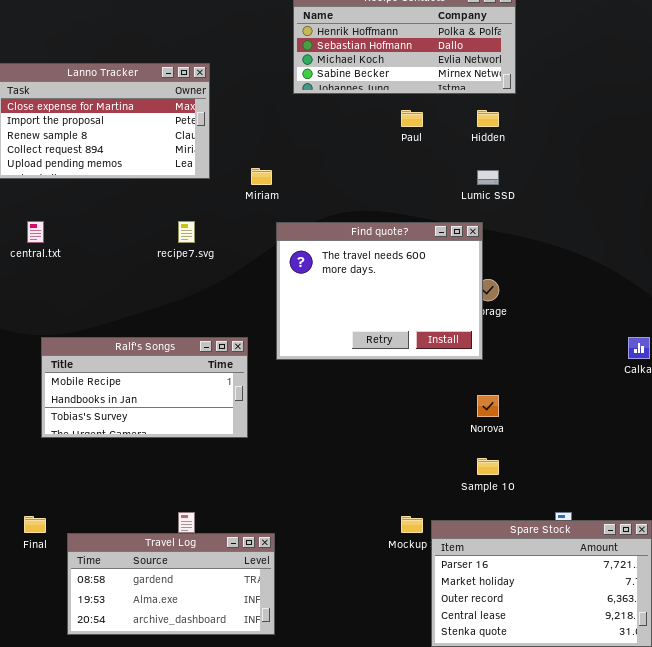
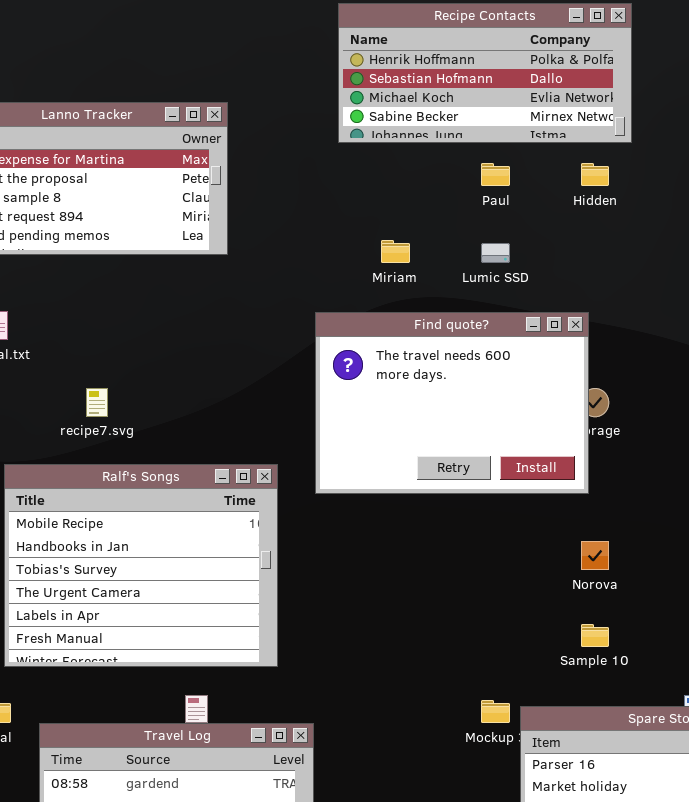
Miriam: [251,168,272,185] -> [381,240,410,263], moved
Lumic SSD: [477,170,499,185] -> [481,243,510,263], moved
recipe7.svg: [178,221,195,243] -> [86,388,108,417], moved
Ralf's Songs: [41,337,248,438] -> [4,464,278,667], resized

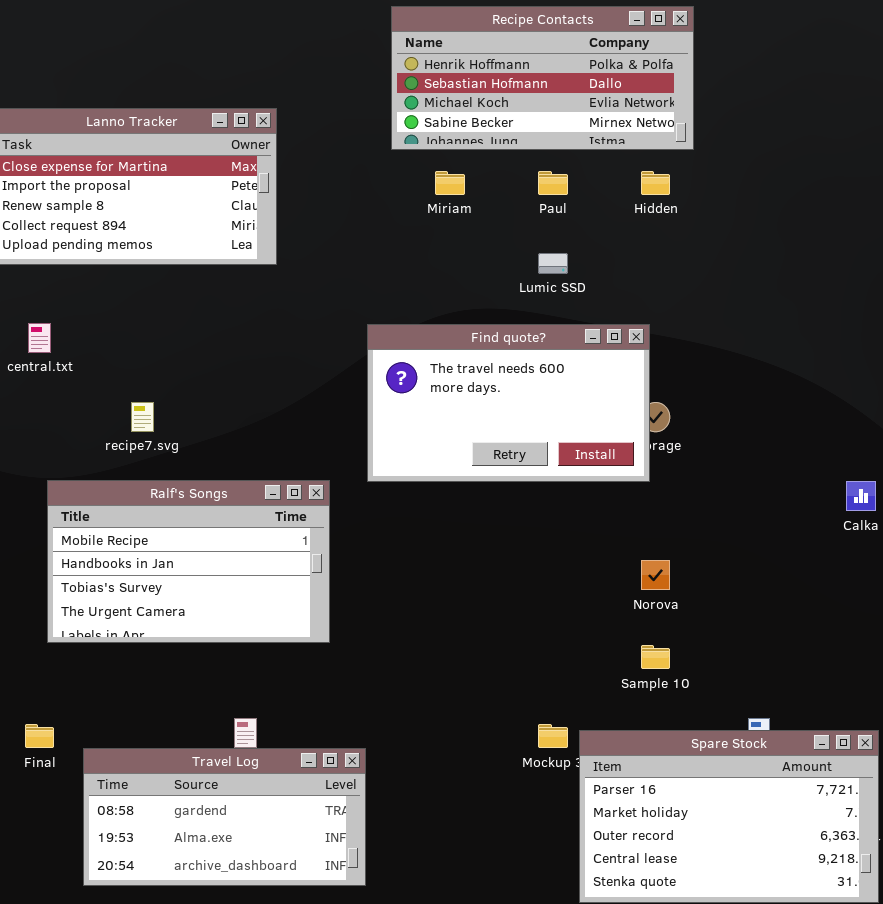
Miriam: [381,240,410,263] -> [435,171,465,195], moved
Find quote?: [315,312,589,494] -> [367,324,650,482], resized
Ralf's Songs: [4,464,278,667] -> [47,480,330,643], resized

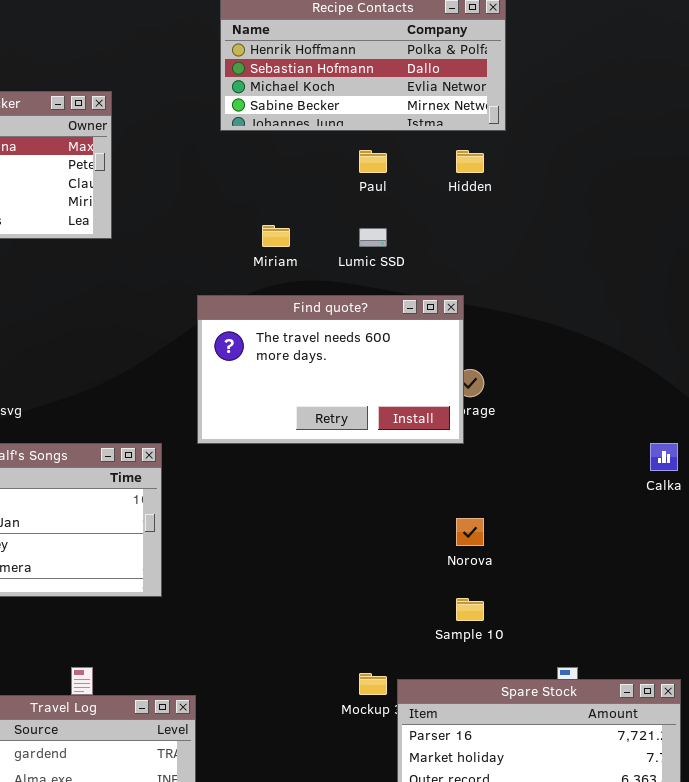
Miriam: [435,171,465,195] -> [262,225,290,247], moved

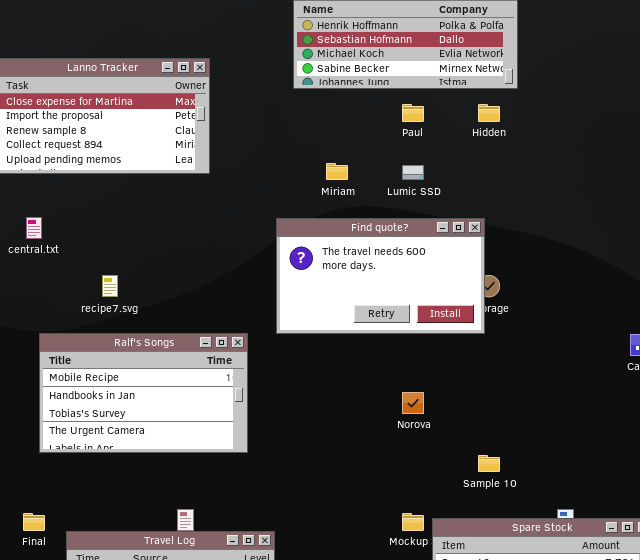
Norova: [456,518,484,546] -> [402,392,424,414], moved

